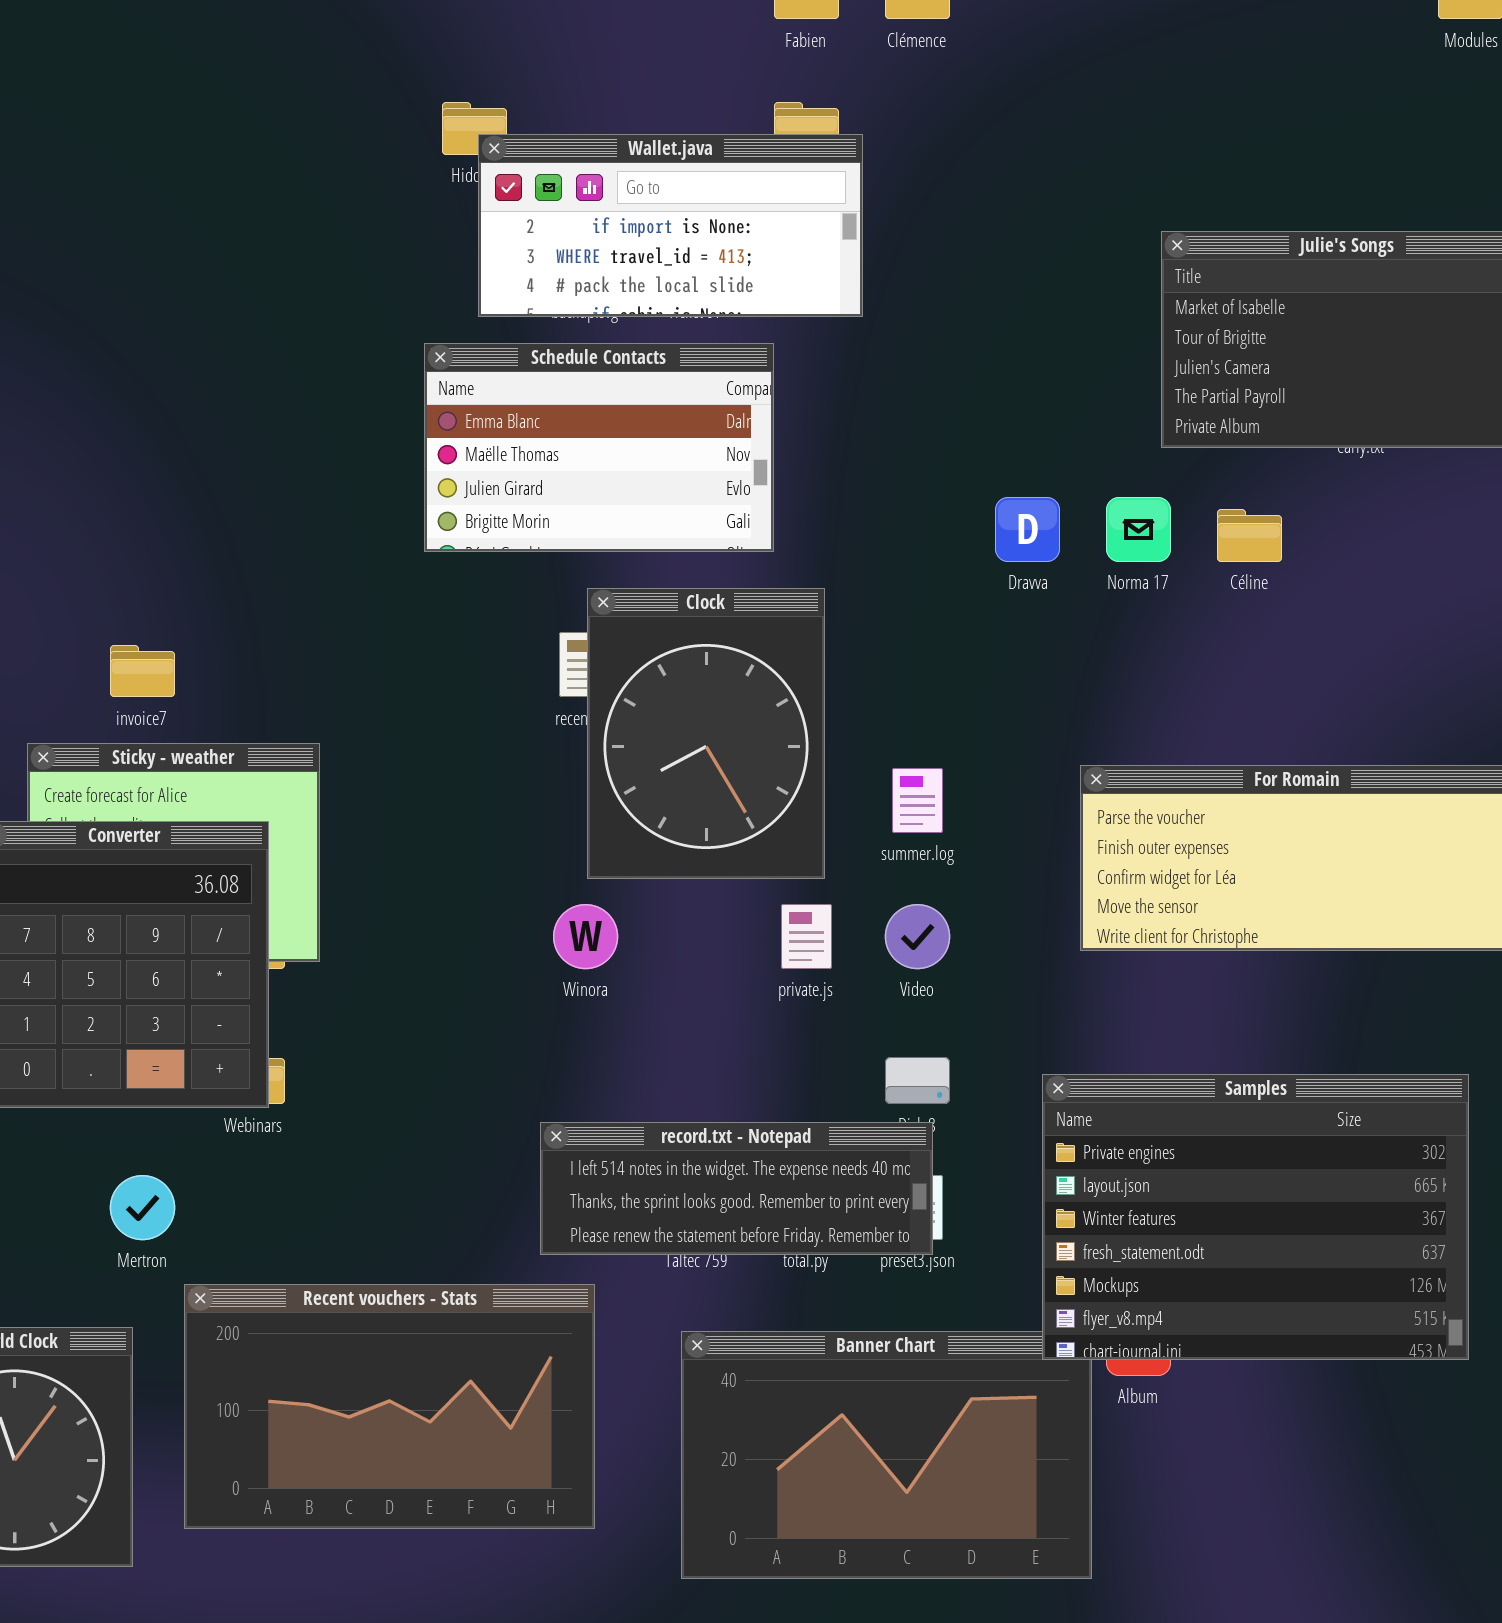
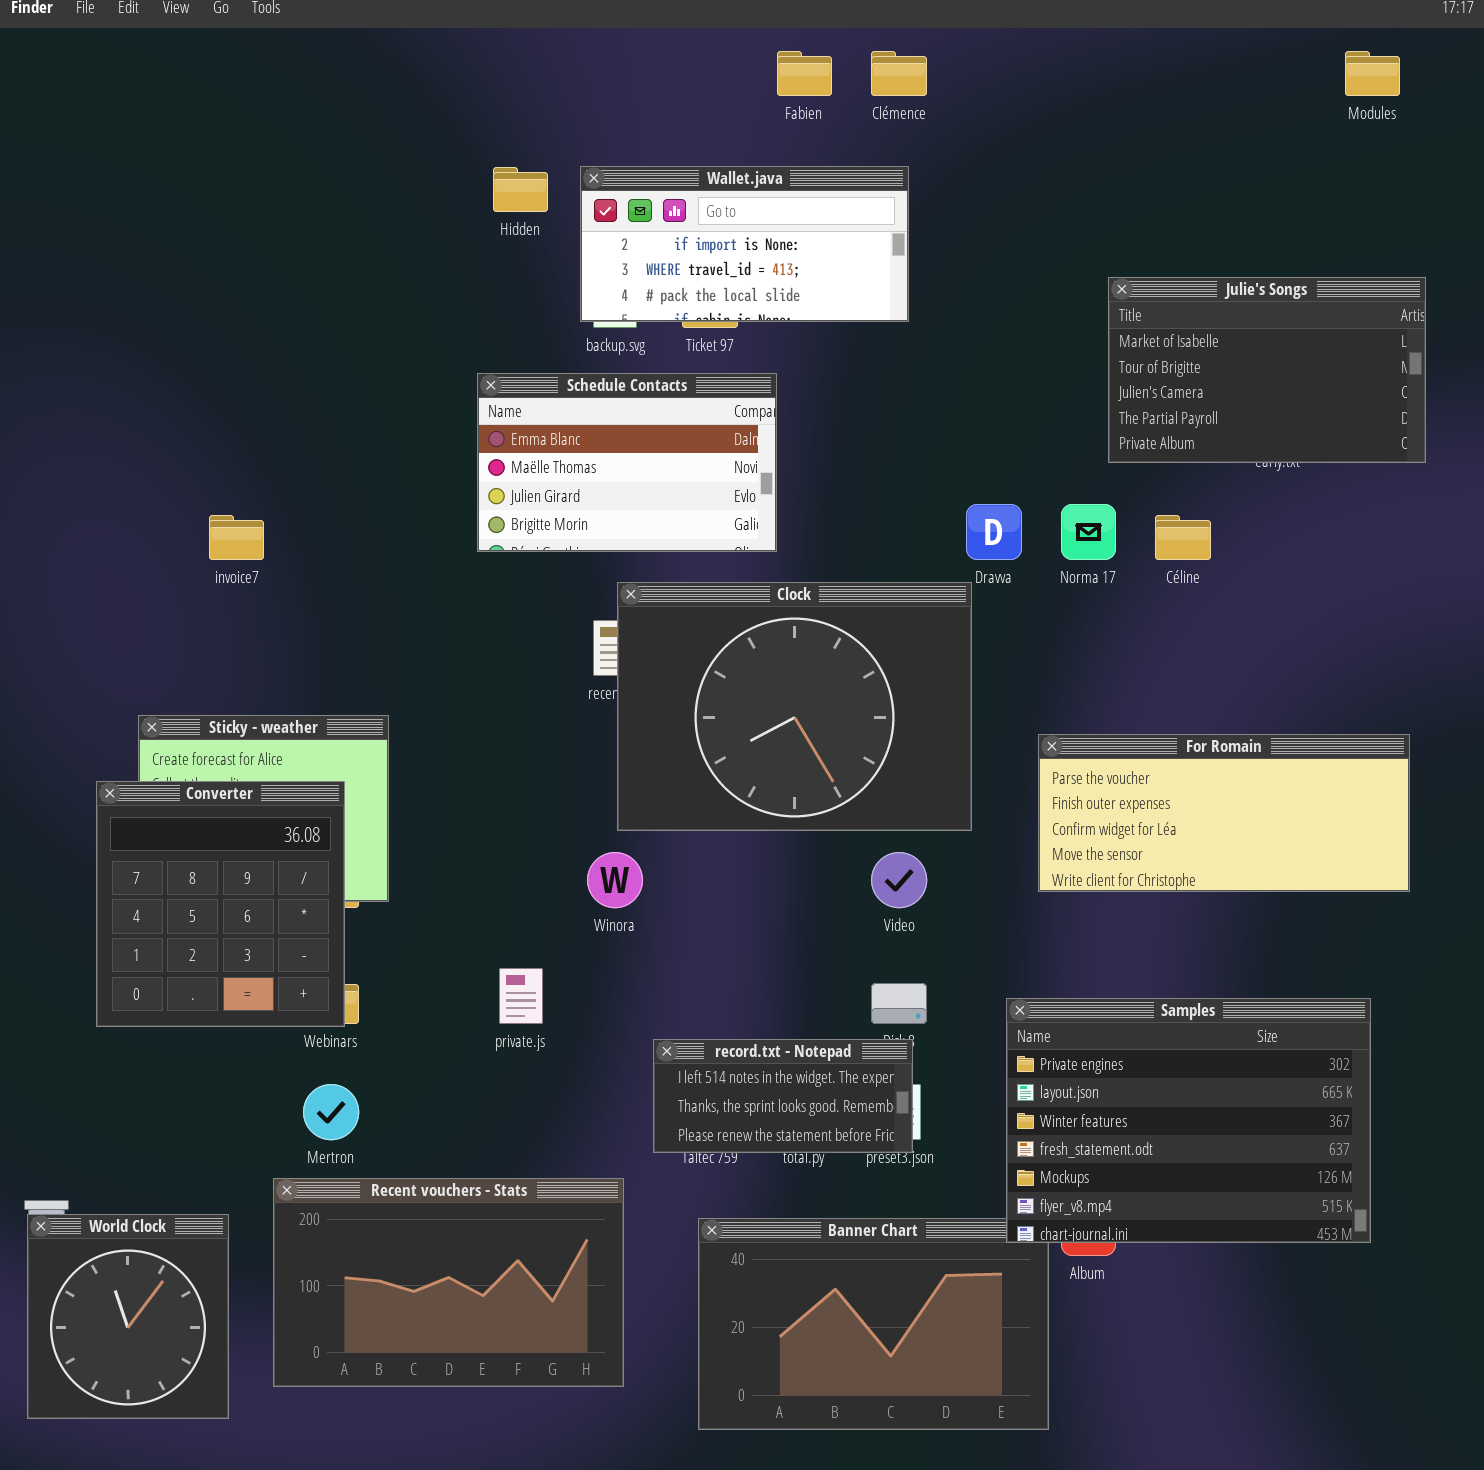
Wallet.java: [478,134,863,317] -> [580,166,909,322], moved
Clock: [587,588,825,879] -> [617,582,972,831], resized
invoice7: [110,645,175,697] -> [209,515,264,560], moved
private.js: [781,904,832,969] -> [499,968,543,1024], moved
record.txt - Notepad: [540,1122,933,1255] -> [653,1039,913,1153], resized
Mertron: [110,1175,175,1240] -> [303,1084,359,1140], moved

